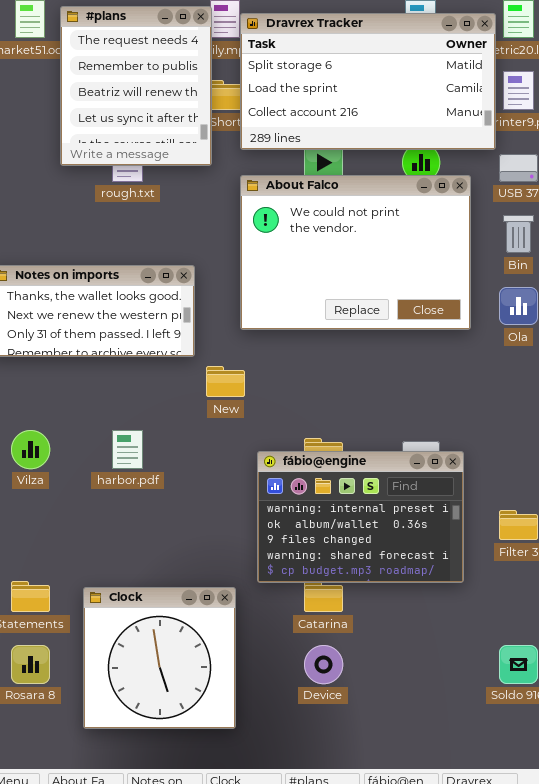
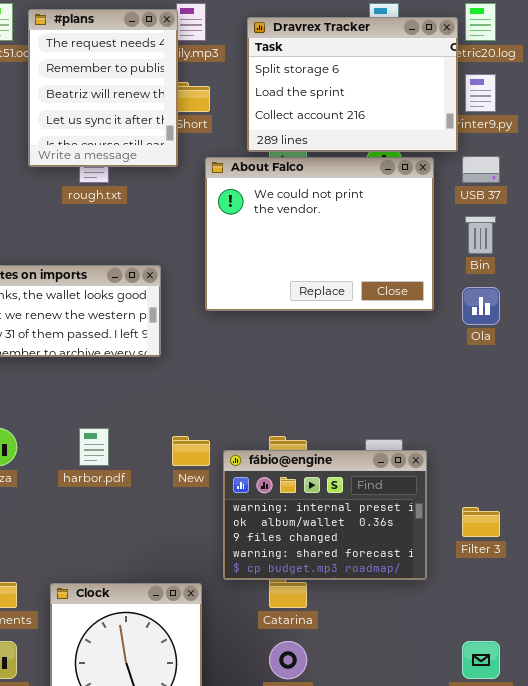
Dravrex Tracker: [240,13,496,150] -> [247,17,458,152], resized
About Falco: [240,175,471,330] -> [205,157,434,311], moved
New: [206,366,245,397] -> [172,436,210,466], moved

